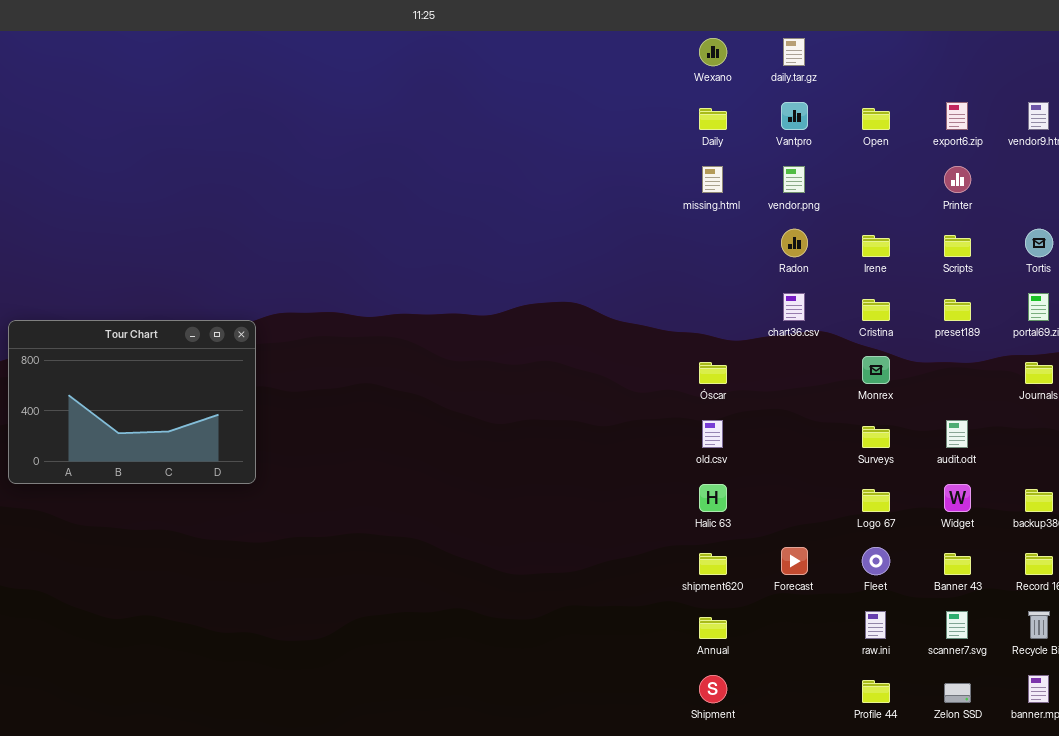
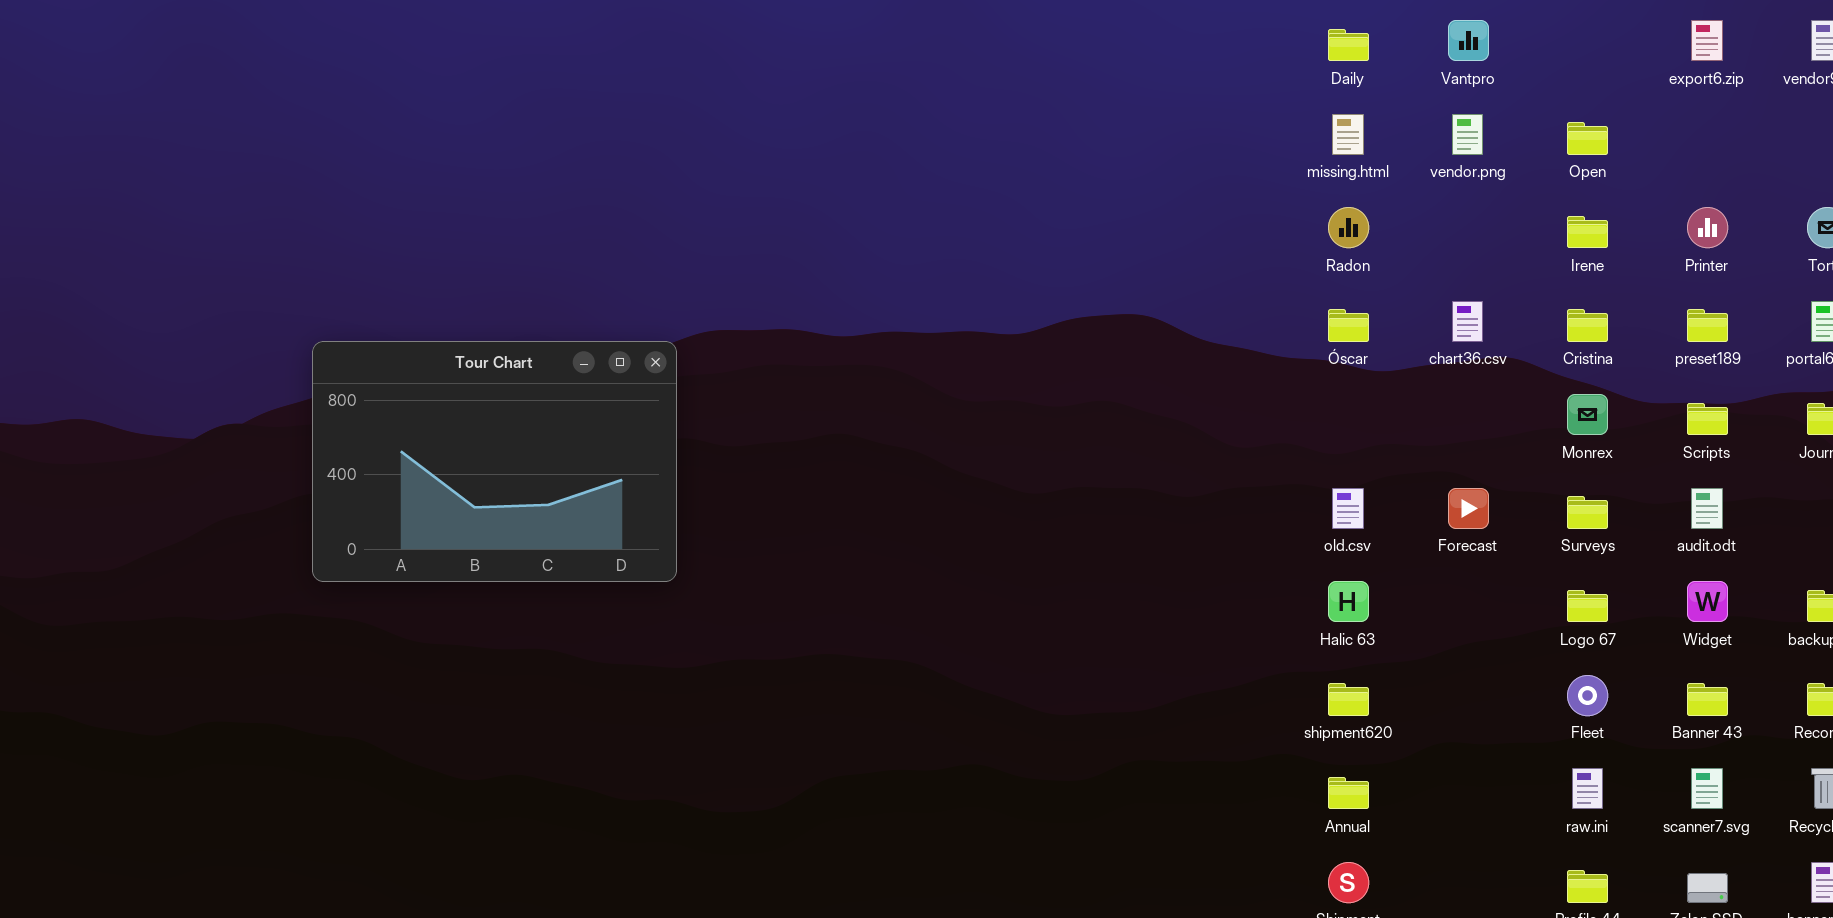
Open: [862,108,890,130] -> [1567,122,1608,155], moved
Printer: [944,166,971,193] -> [1687,207,1728,248], moved
Radon: [781,229,808,257] -> [1328,207,1369,248], moved
Scripts: [944,235,971,257] -> [1687,403,1728,435], moved
Óscar: [699,362,727,384] -> [1328,309,1369,342], moved
Forecast: [781,547,808,575] -> [1448,488,1489,529], moved

